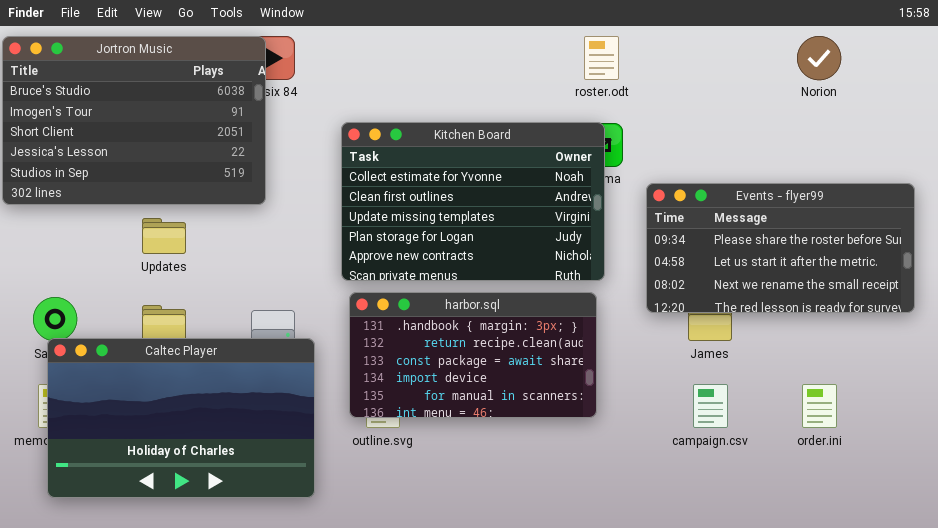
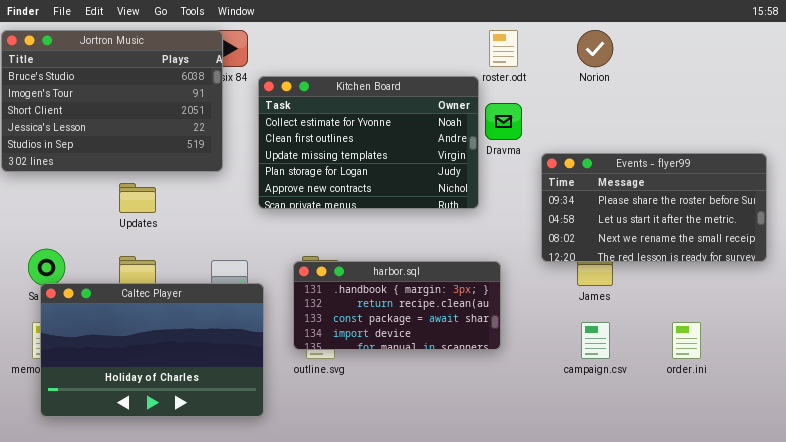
Norion: [797,36,841,80] -> [577,30,613,67], moved
Kitchen Board: [341,122,605,281] -> [258,76,479,209], moved
harbor.sql: [349,292,597,418] -> [293,261,501,350], resized

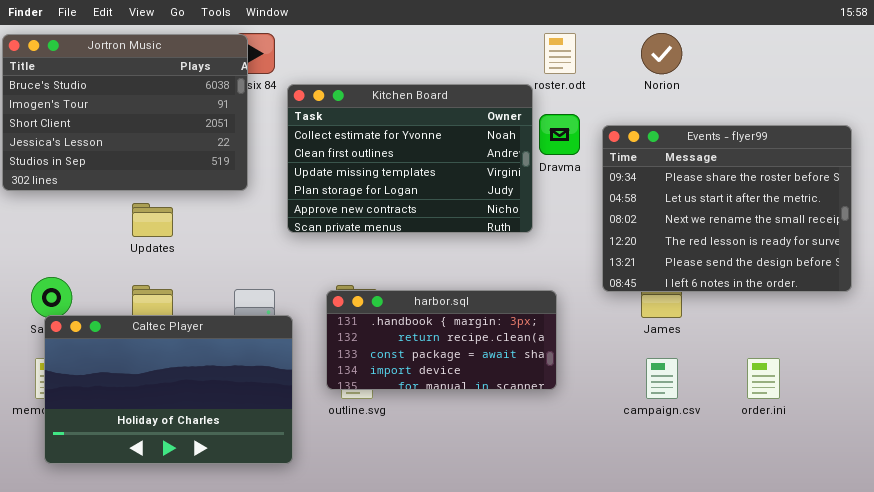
Events - flyer99: [541,153,767,262] -> [602,125,852,292], resized

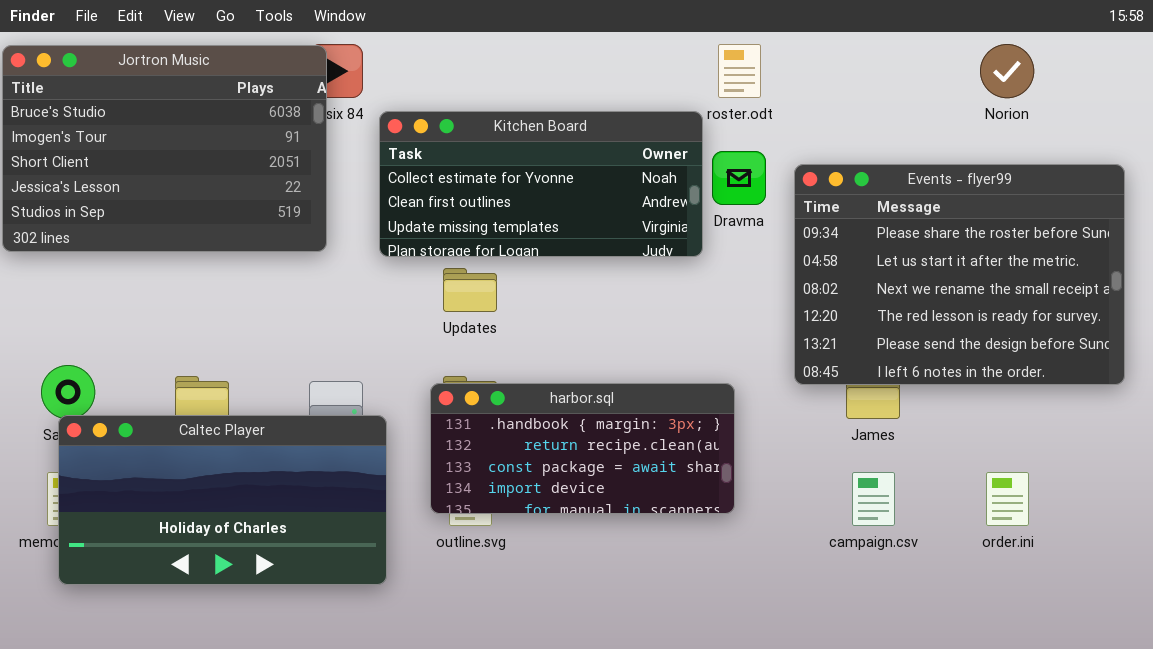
Norion: [641,33,682,74] -> [980,44,1034,98], moved
Kitchen Board: [287,84,533,233] -> [379,111,703,257], resized
Updates: [132,203,173,237] -> [443,268,497,312], moved
Caltec Player: [44,315,293,464] -> [58,415,387,585], resized

